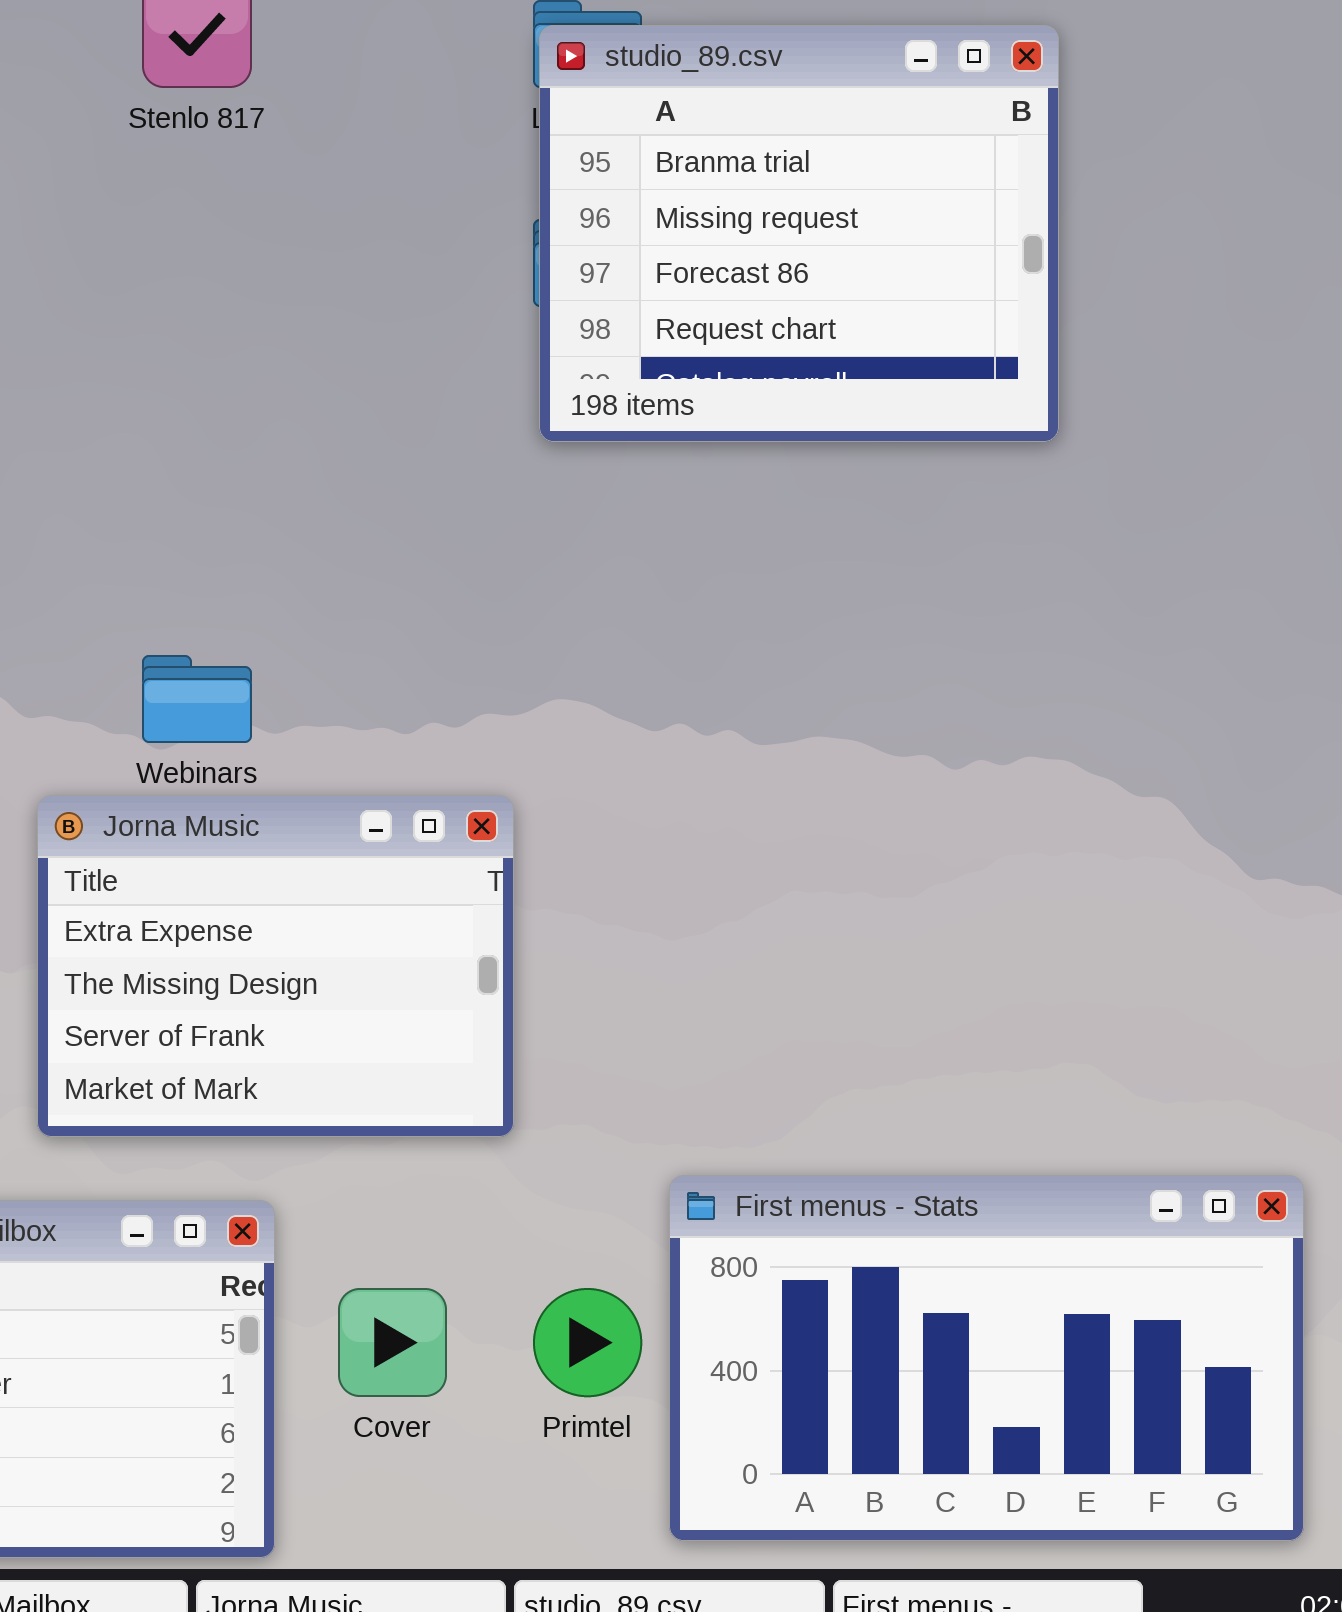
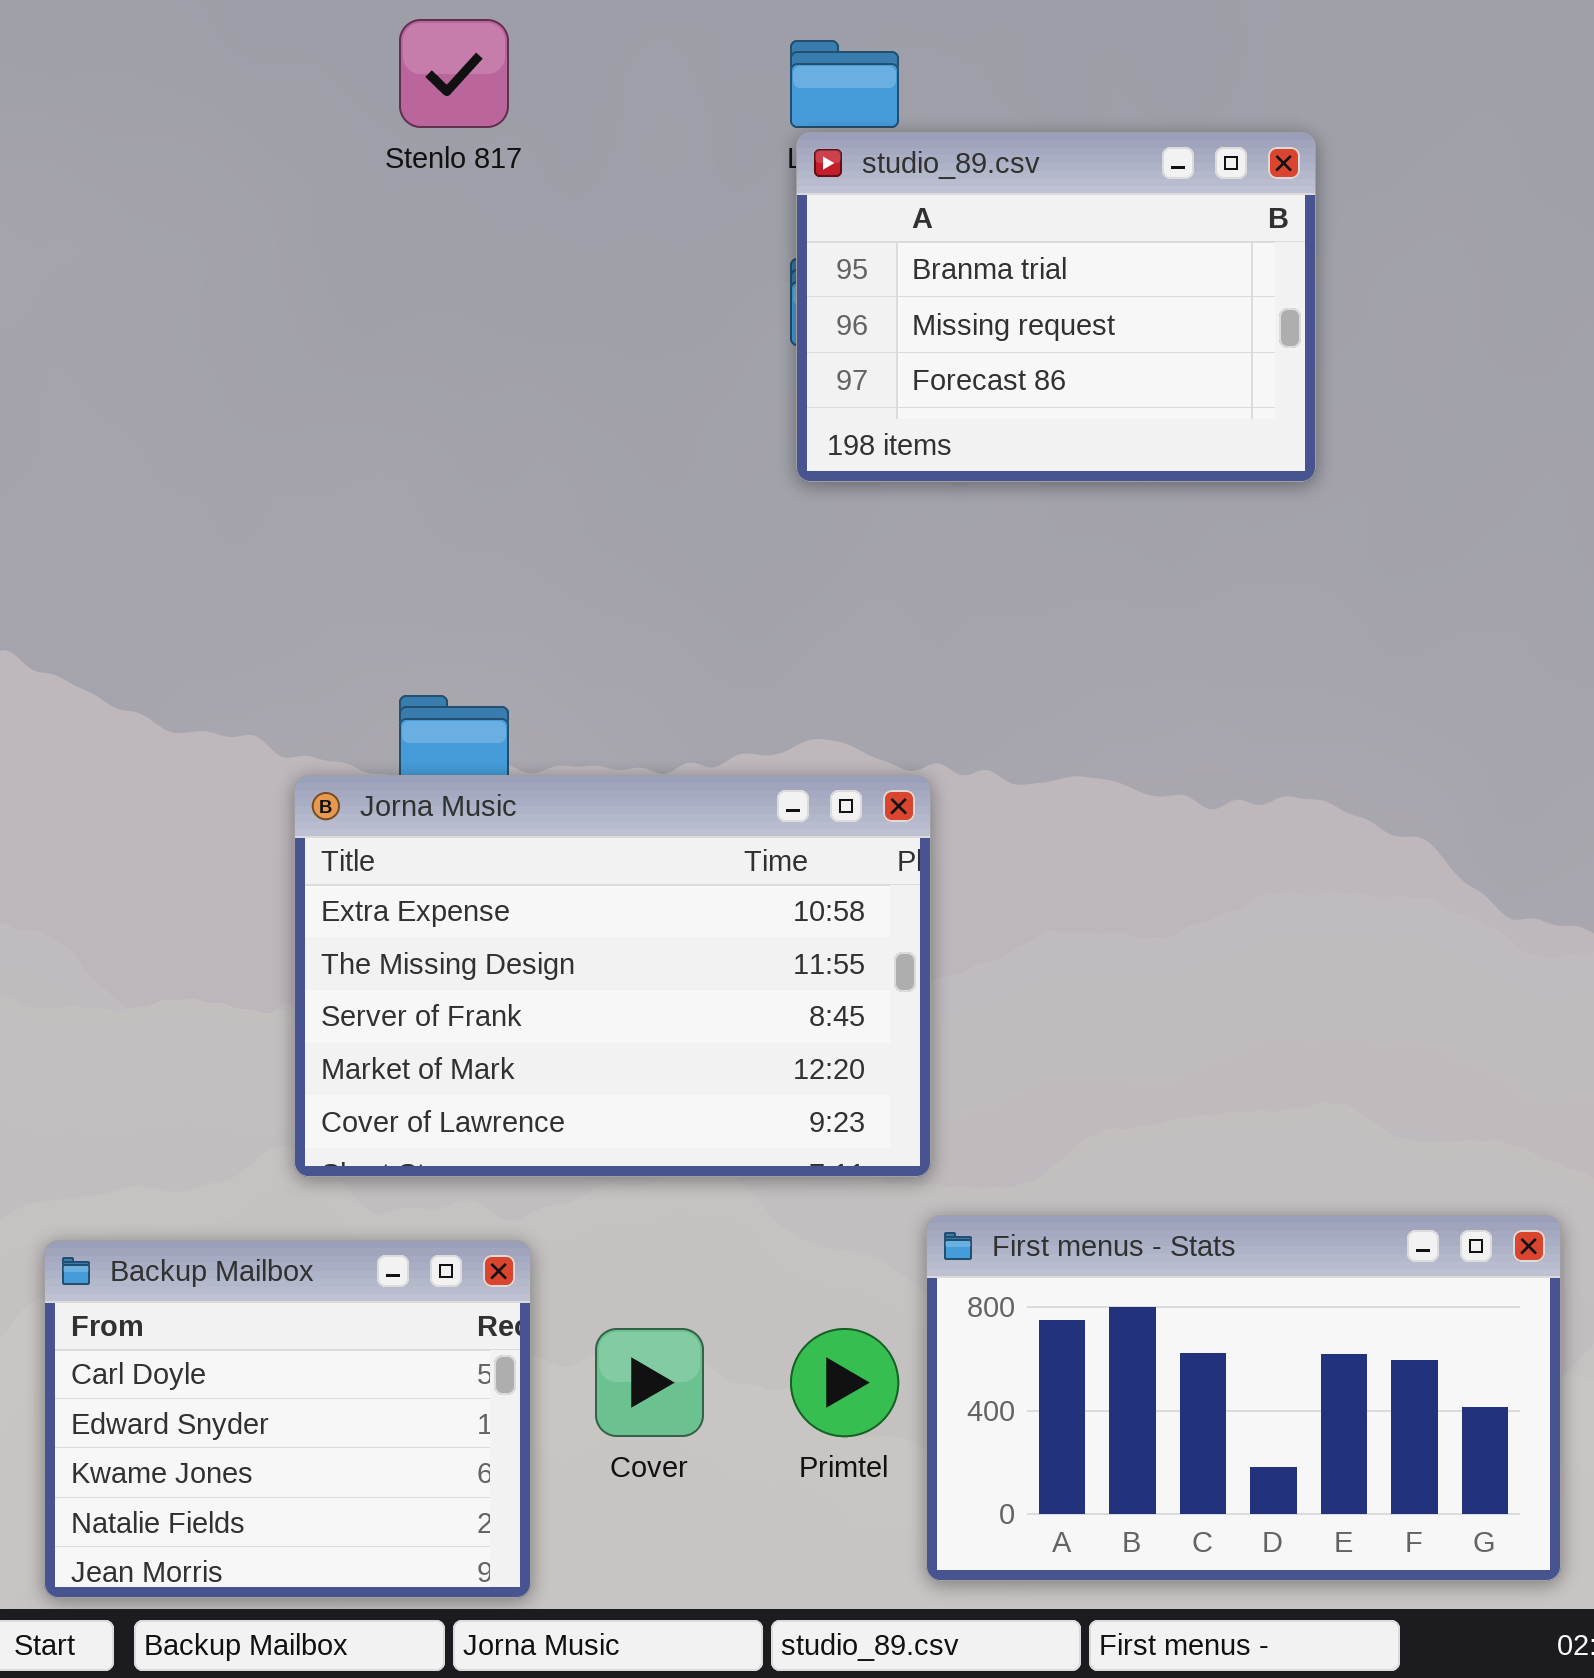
studio_89.csv: [539,25,1059,442] -> [796,132,1316,482], resized
Jorna Music: [37,795,514,1137] -> [294,775,931,1177], resized

